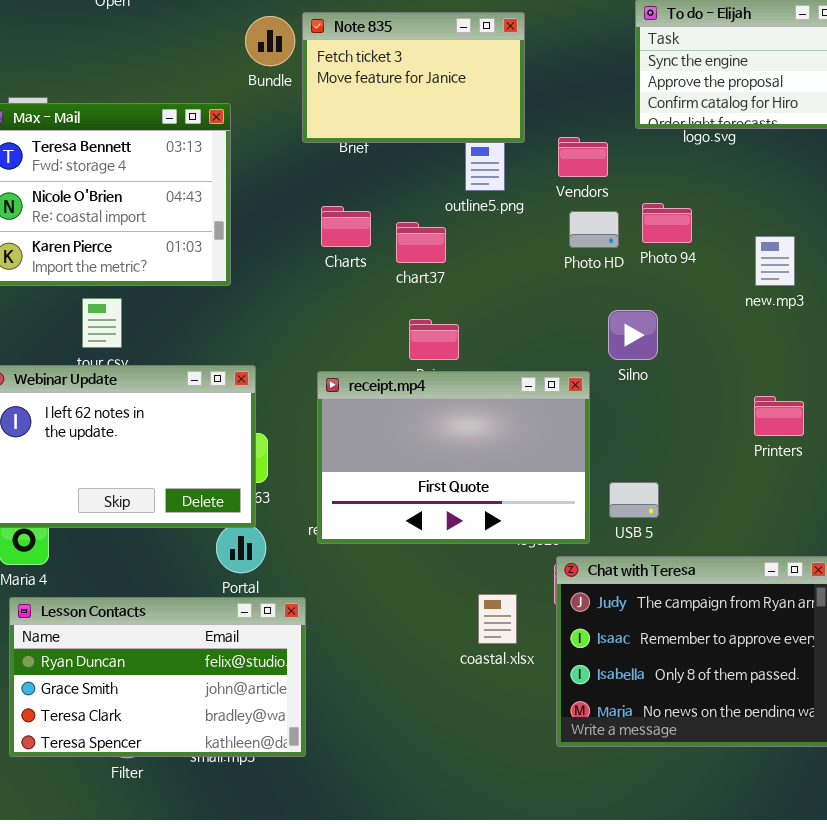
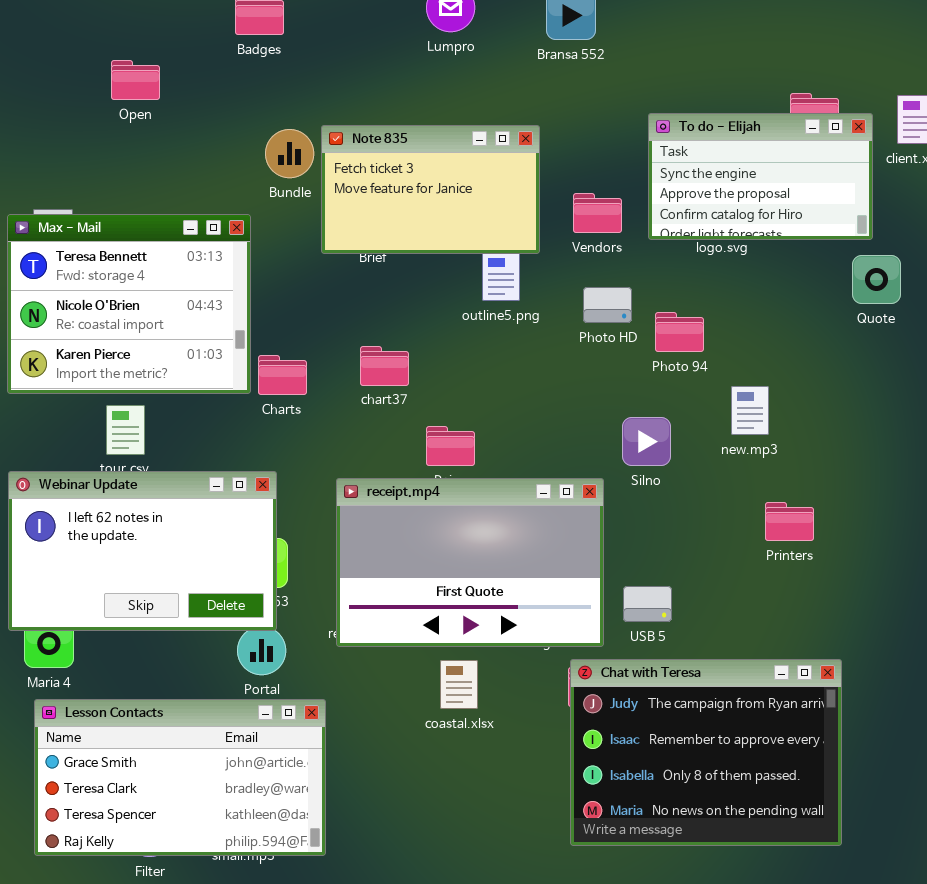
Vendors: [558,137,608,177] -> [573,193,622,233], moved
Charts: [321,206,371,247] -> [258,355,307,395], moved
Photo HD: [569,211,619,248] -> [583,287,632,323], moved
chart37: [396,222,446,263] -> [360,346,409,386], moved
new.mp3: [755,236,795,286] -> [731,386,769,435], moved
coastal.xlsx: [478,594,517,644] -> [440,660,478,709], moved
Lesson Contacts: [9,597,306,757] -> [34,699,326,856], scrolled down 1 row

